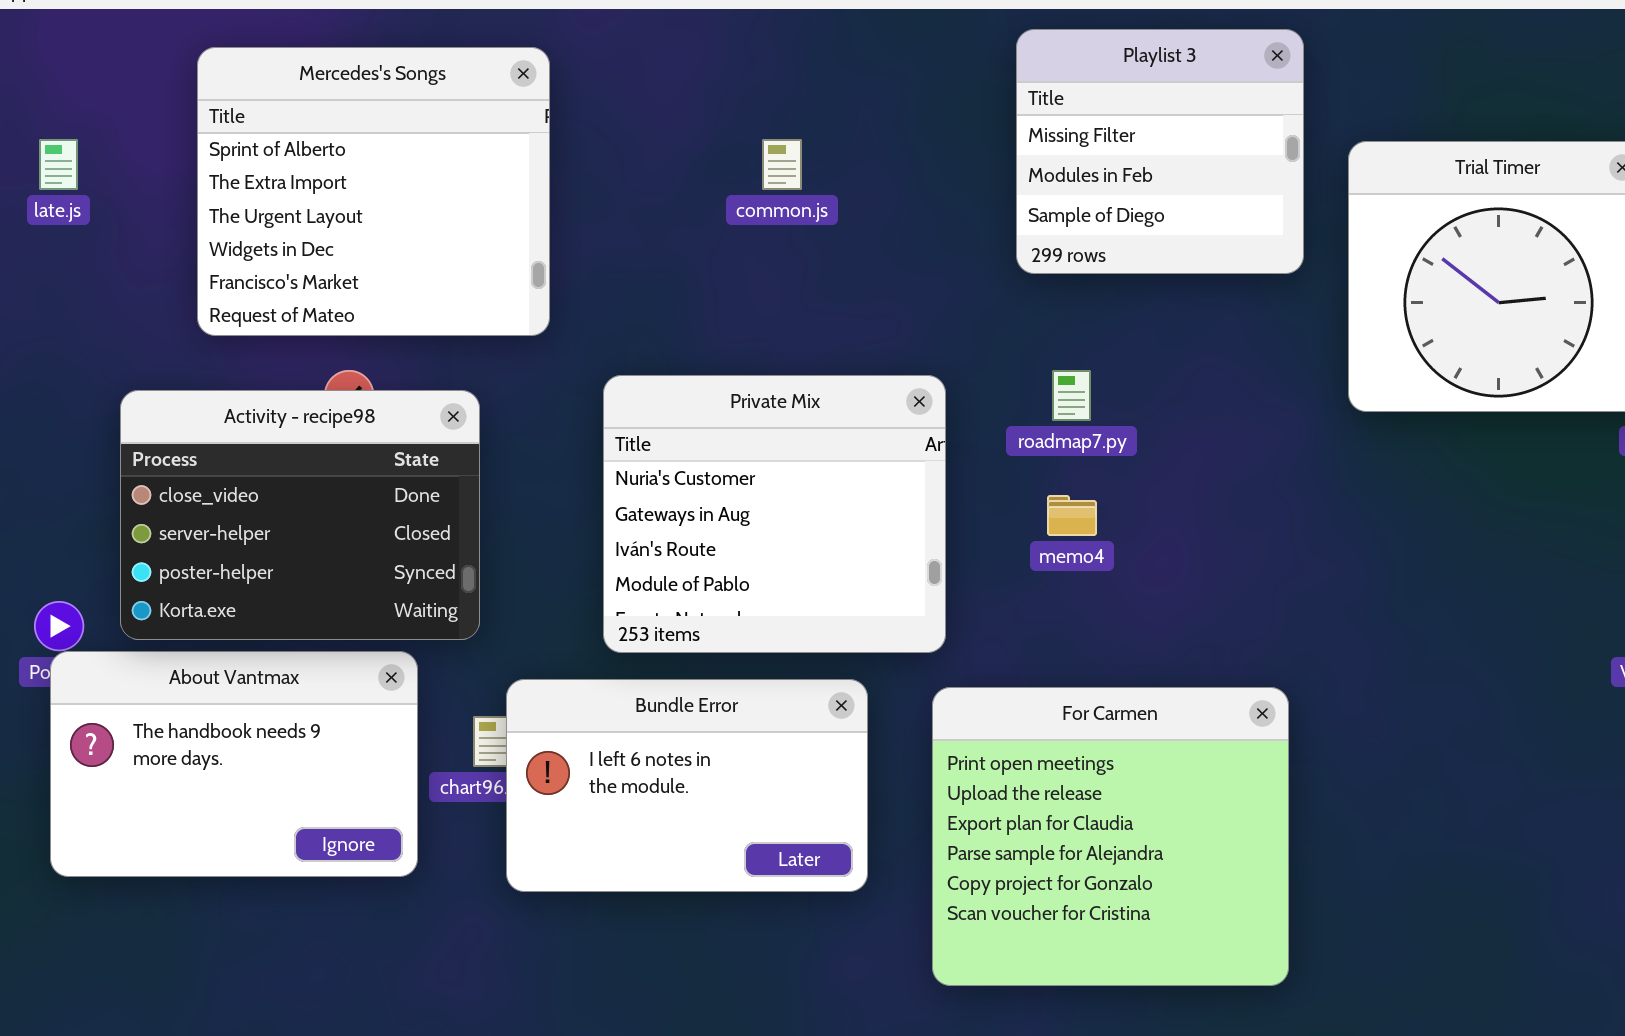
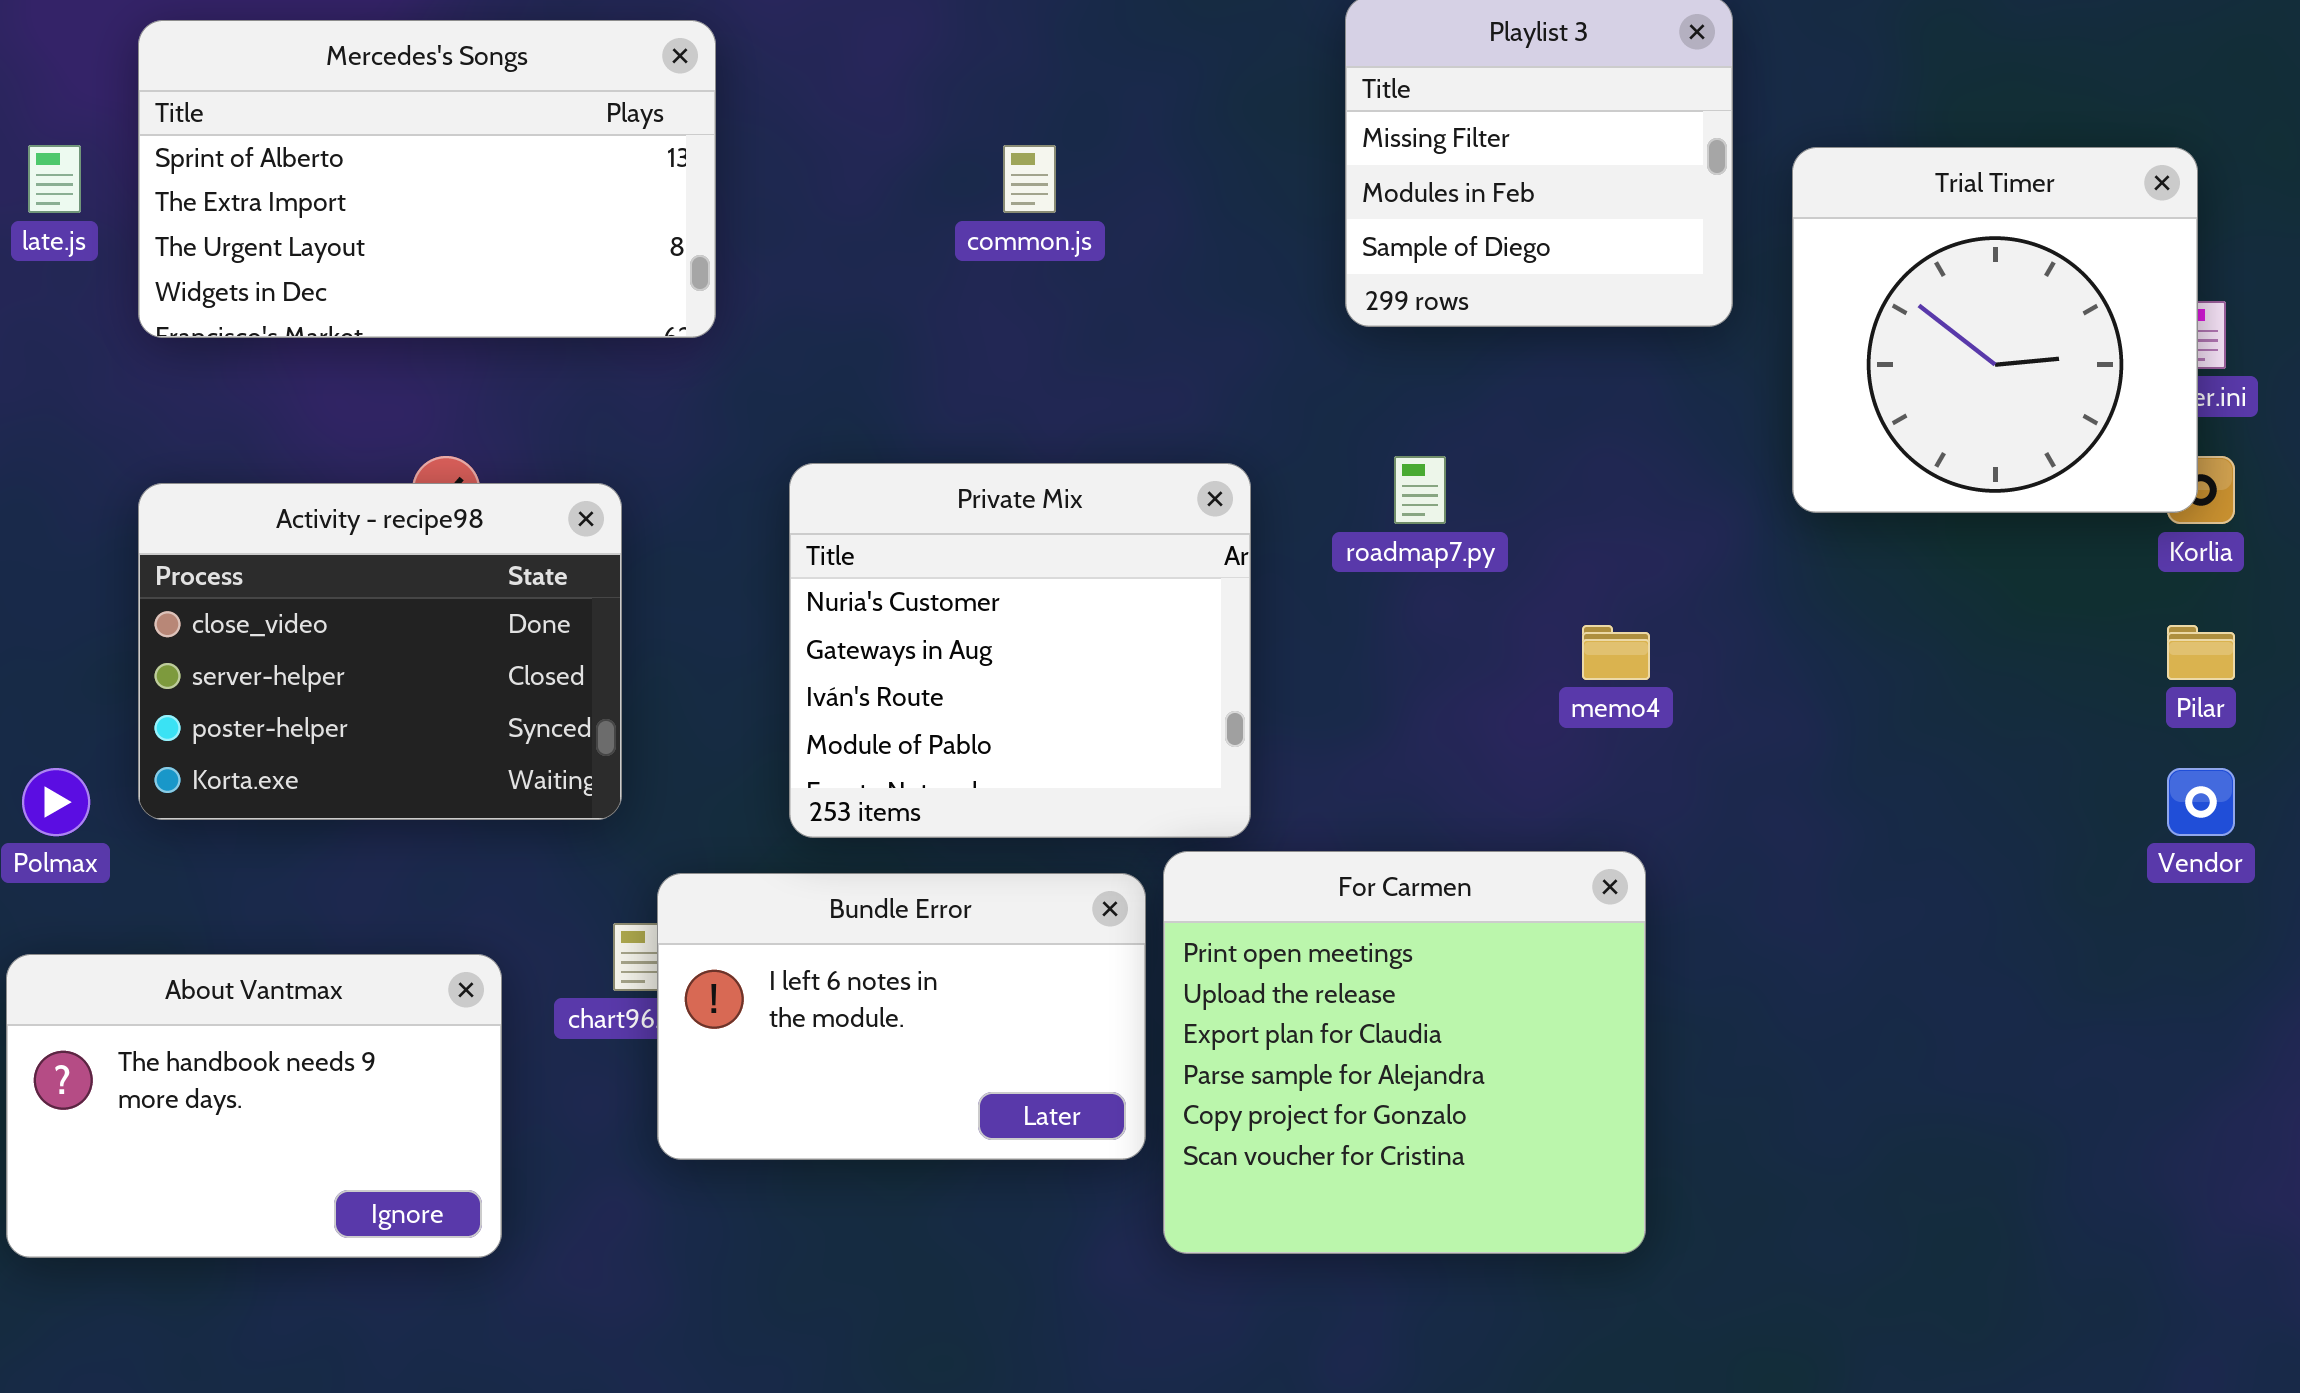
Mercedes's Songs: [197,47,550,336] -> [138,20,716,338], resized
memo4: [1047,495,1097,536] -> [1582,625,1650,680], moved
About Vantmax: [50,651,418,877] -> [6,954,502,1258], moved
For Carmen: [932,687,1289,986] -> [1163,851,1646,1254], moved

